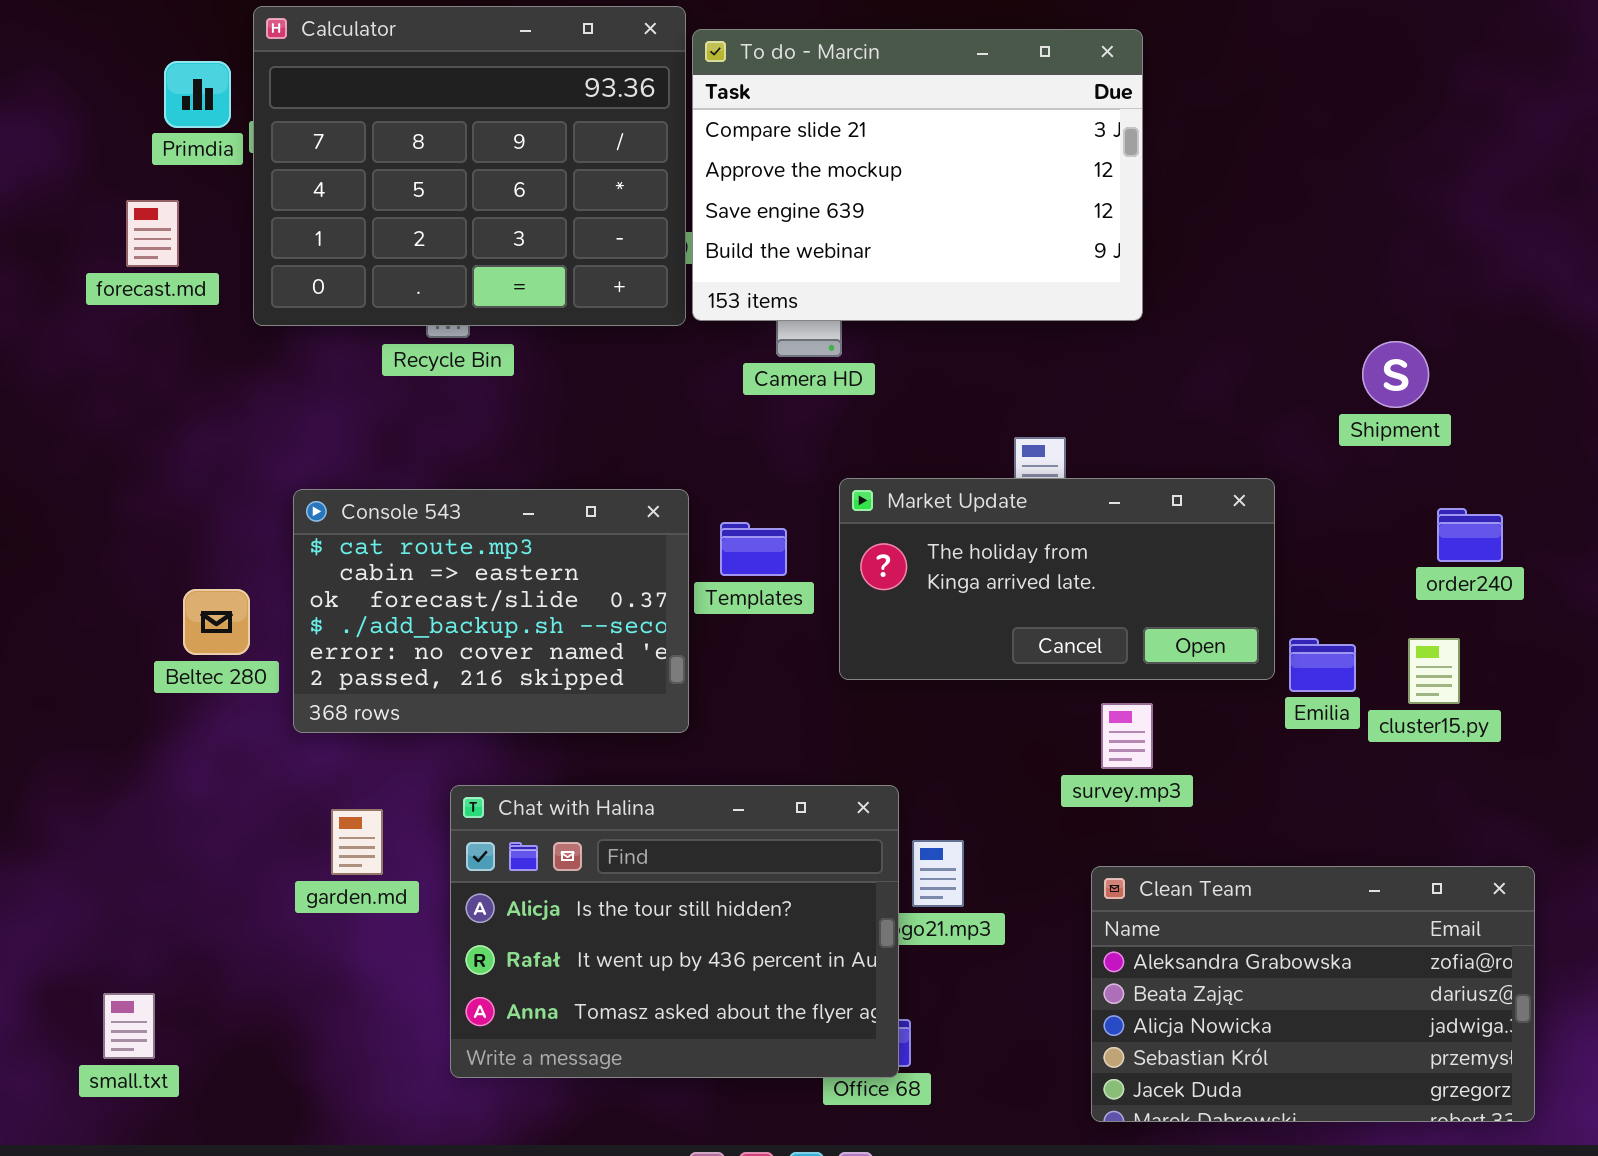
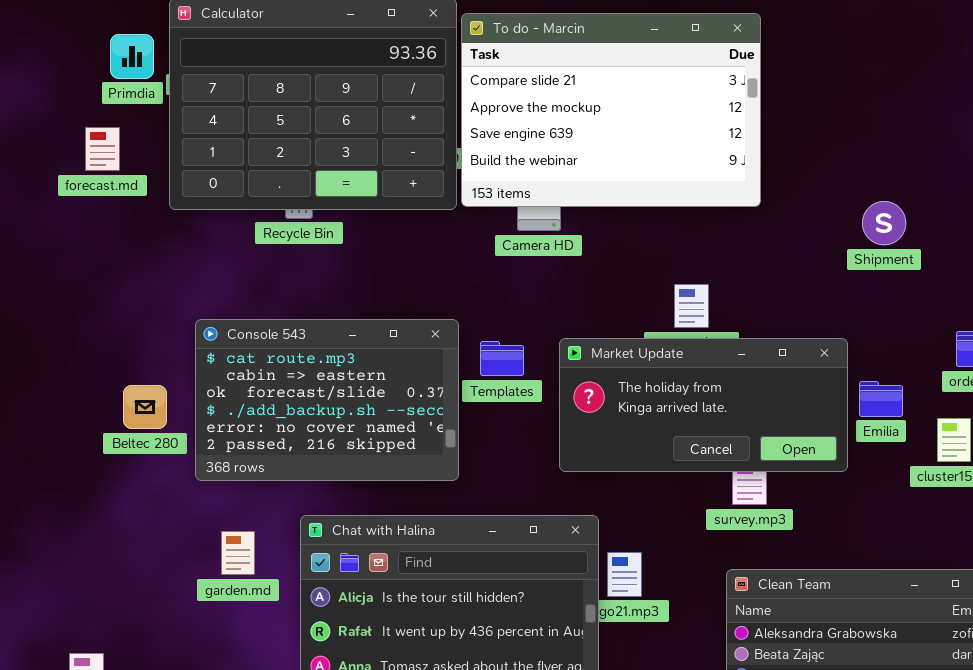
Shipment: [1362,341,1429,408] -> [862,201,906,245], moved
Market Update: [839,478,1275,680] -> [559,338,848,472], moved
Emilia: [1289,638,1356,692] -> [859,381,903,417], moved

